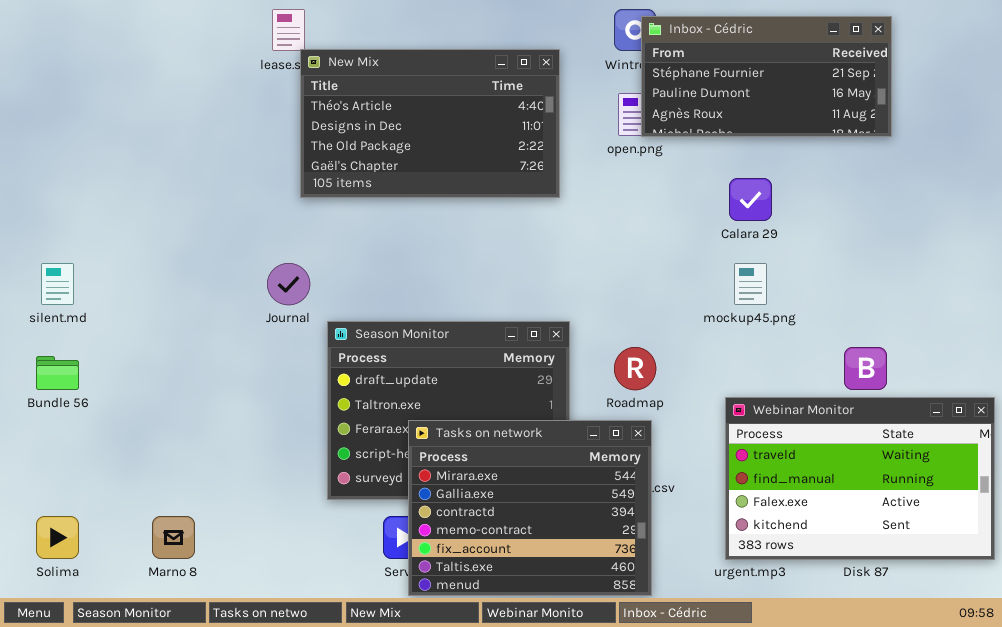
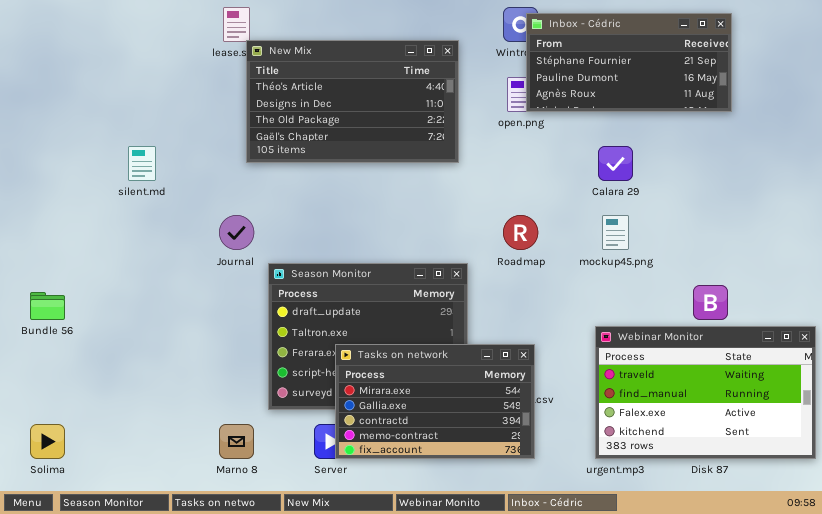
silent.md: [41,263,74,305] -> [128,146,156,181], moved
Roadmap: [614,347,656,390] -> [503,215,538,250], moved
Tasks on network: [408,420,652,596] -> [335,344,535,459], resized
Marno 8: [152,516,195,559] -> [219,424,254,459], moved

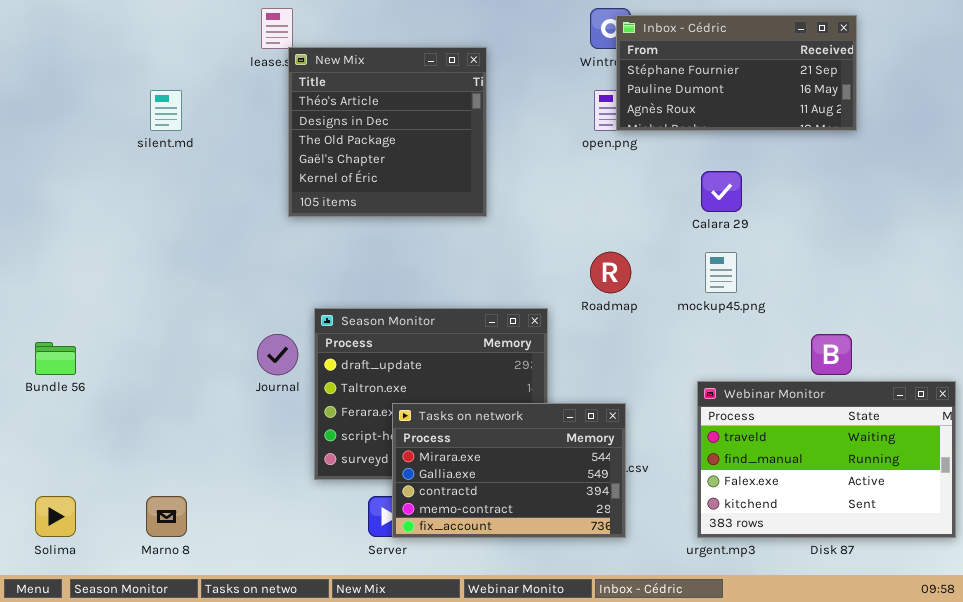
New Mix: [246,40,459,163] -> [288,47,487,217], resized
silent.md: [128,146,156,181] -> [150,90,182,131], moved
Journal: [219,215,254,250] -> [257,334,298,375], moved
Marno 8: [219,424,254,459] -> [146,496,187,537], moved

